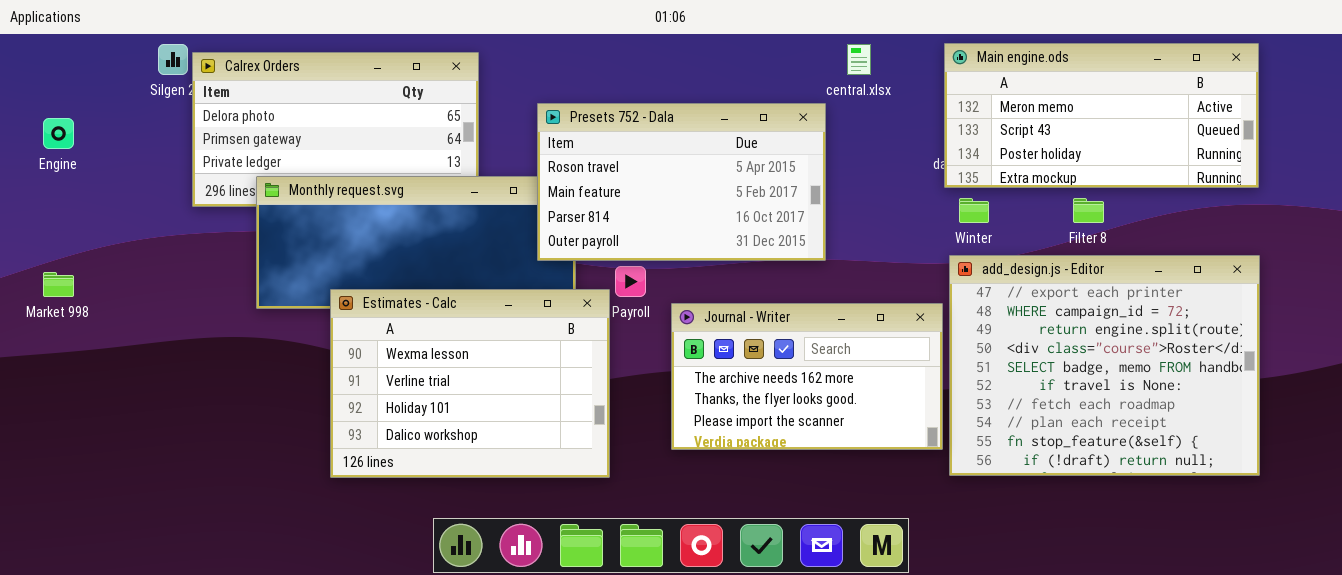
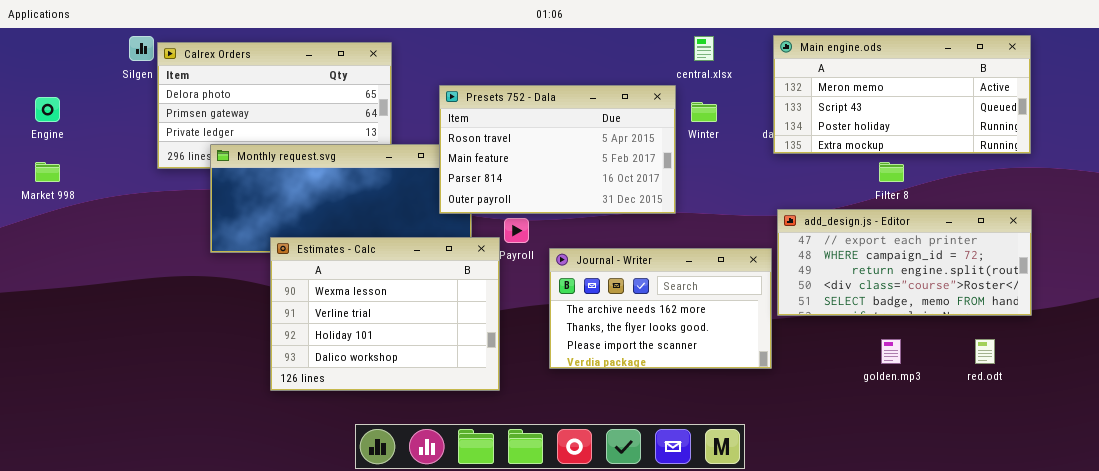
Winter: [959,198,989,223] -> [691,102,717,122], moved
add_design.js - Editor: [949,255,1260,476] -> [777,209,1032,316], resized
Market 998: [43,272,74,297] -> [35,162,60,182], moved

